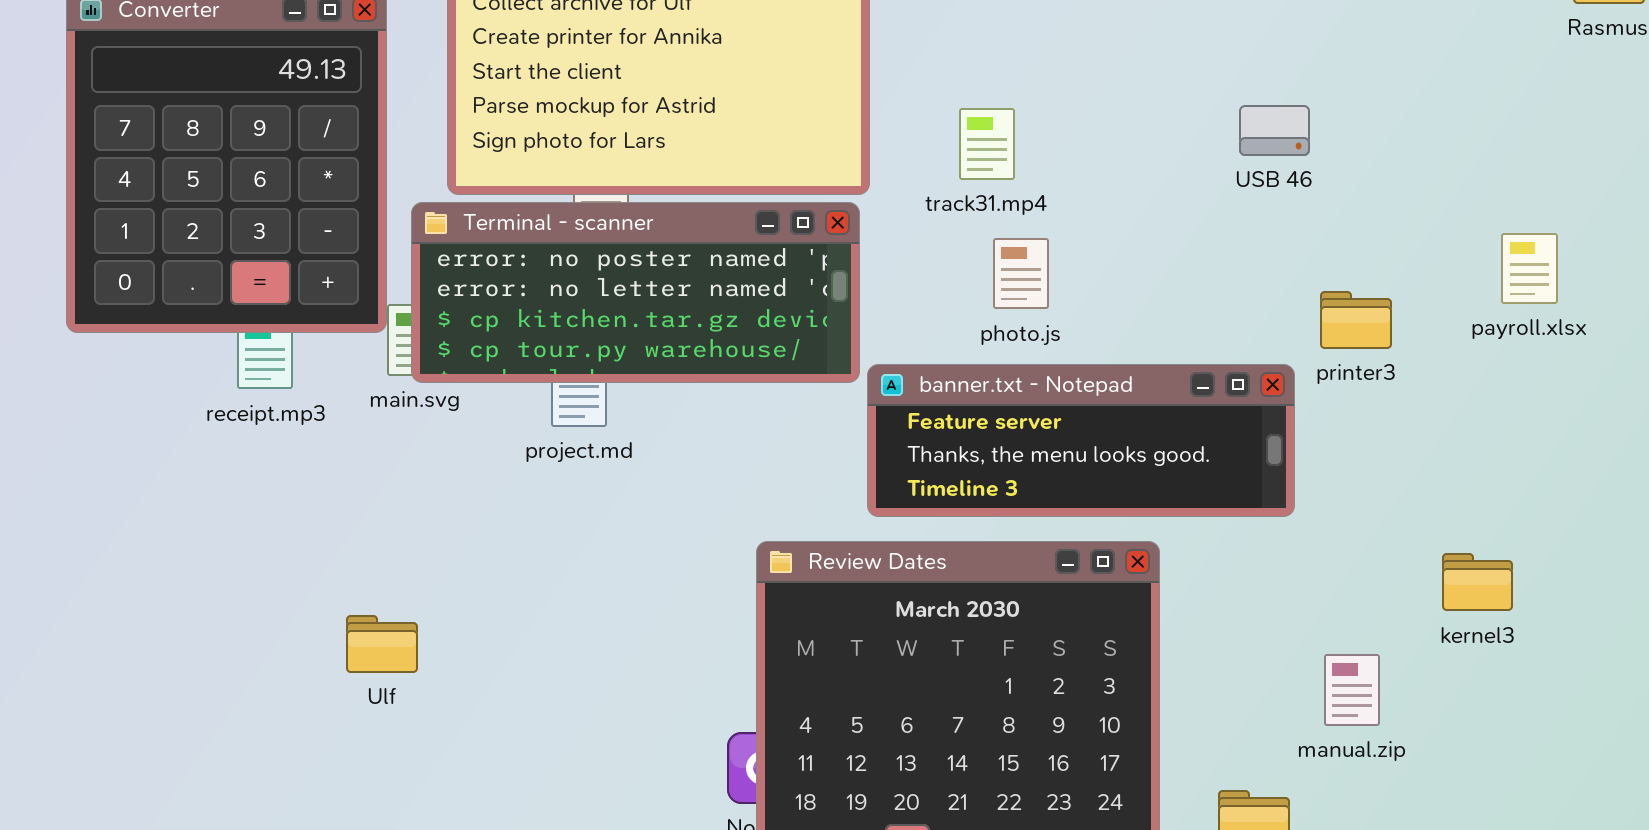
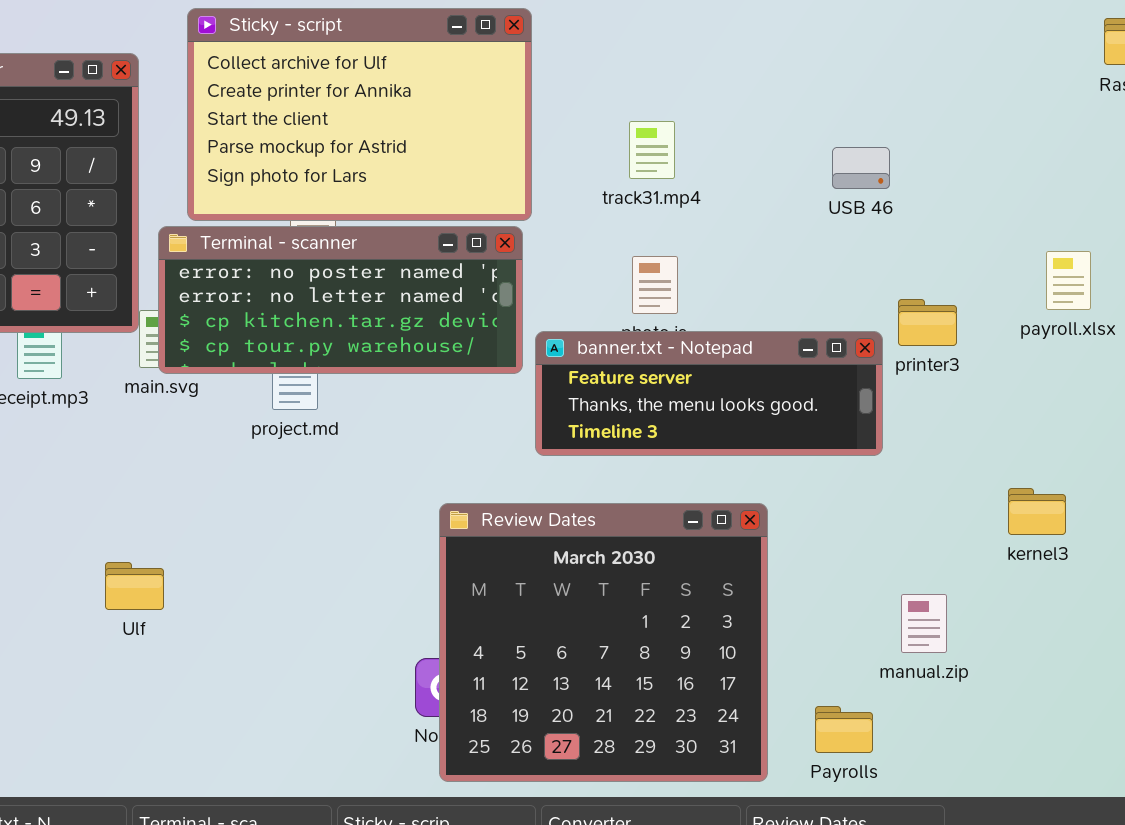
track31.mp4: [959,108,1015,180] -> [629,121,675,179], moved
banner.txt - Notepad: [867,364,1295,517] -> [535,331,883,456], moved
kernel3: [1442,553,1513,611] -> [1008,488,1066,535], moved

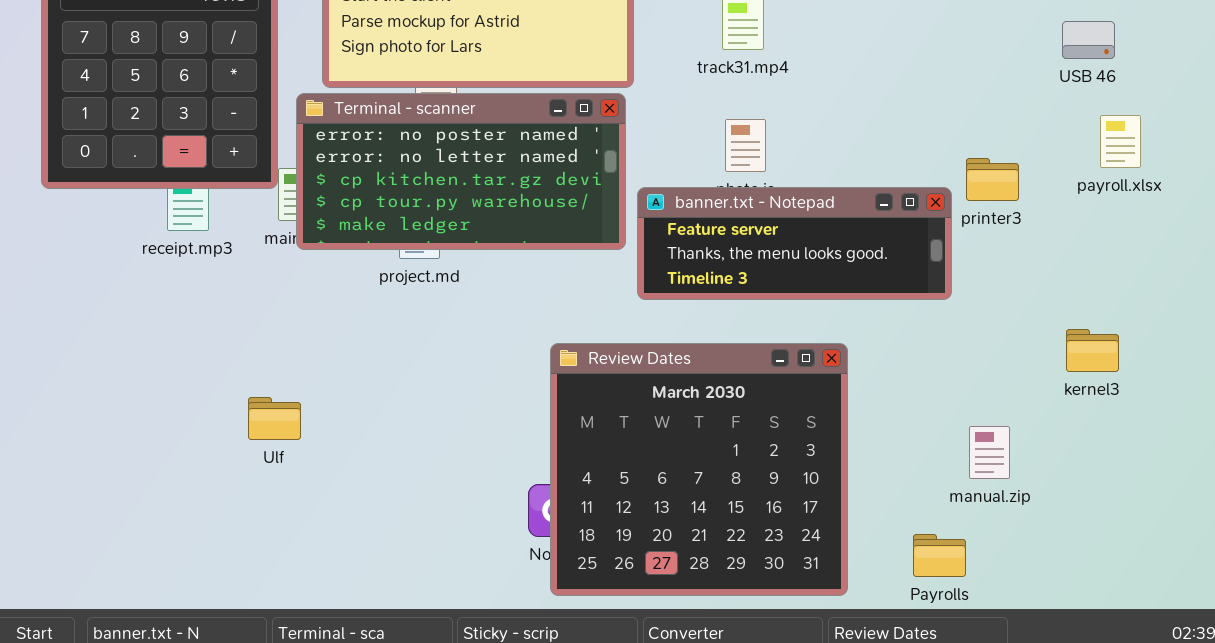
USB 46: [832,147,890,189] -> [1062,21,1115,59], moved
Terminal - scanner: [158,226,523,374] -> [296,93,626,250], resized
Payrolls: [815,706,873,753] -> [913,534,966,577], moved

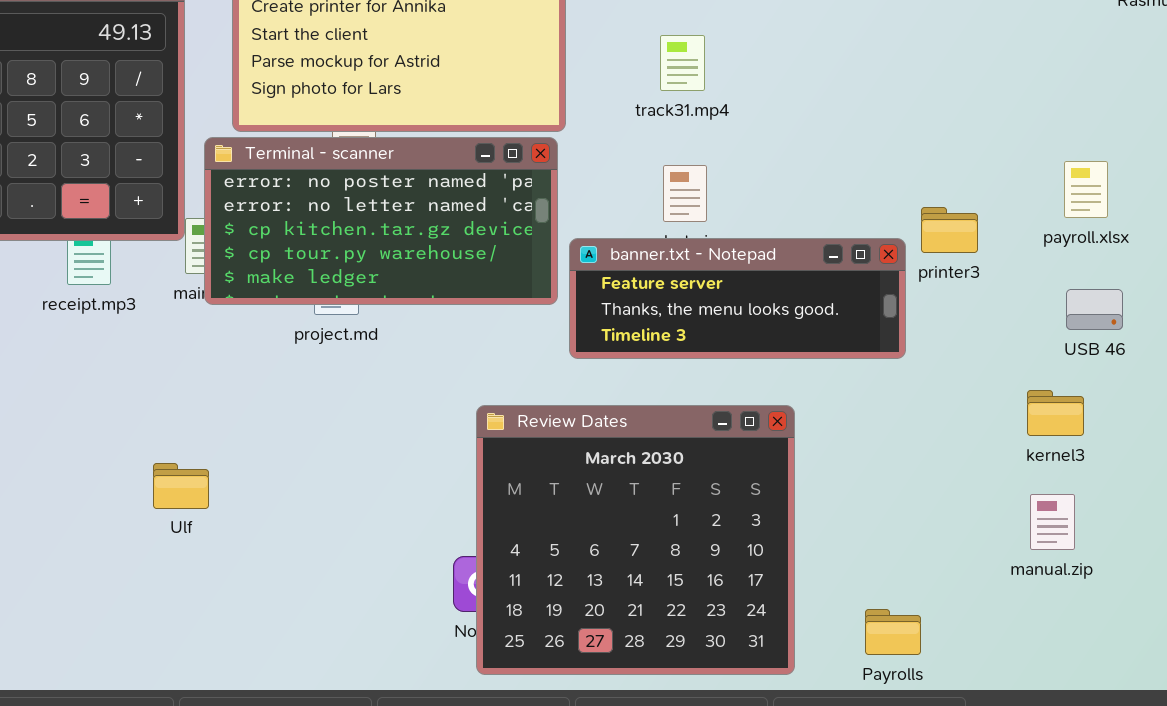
USB 46: [1062,21,1115,59] -> [1066,289,1123,330], moved
manual.zip: [969,426,1010,479] -> [1030,494,1075,550], moved

